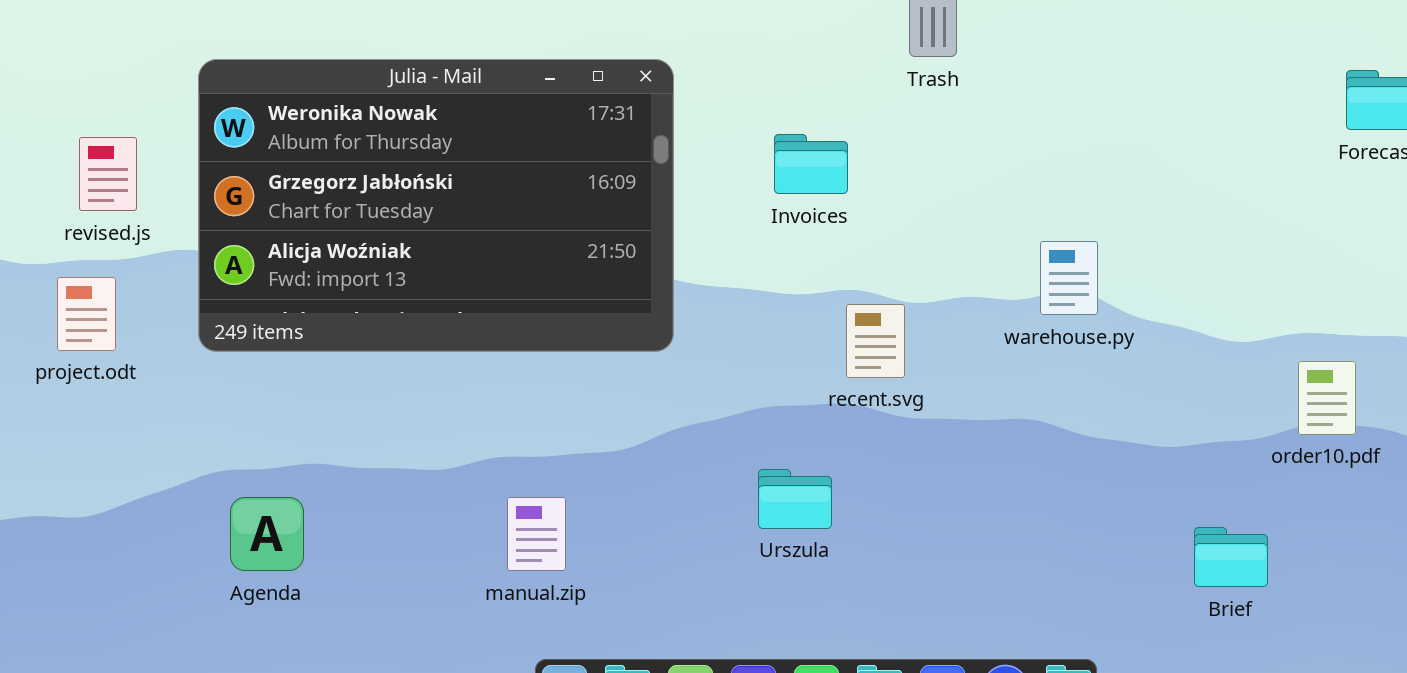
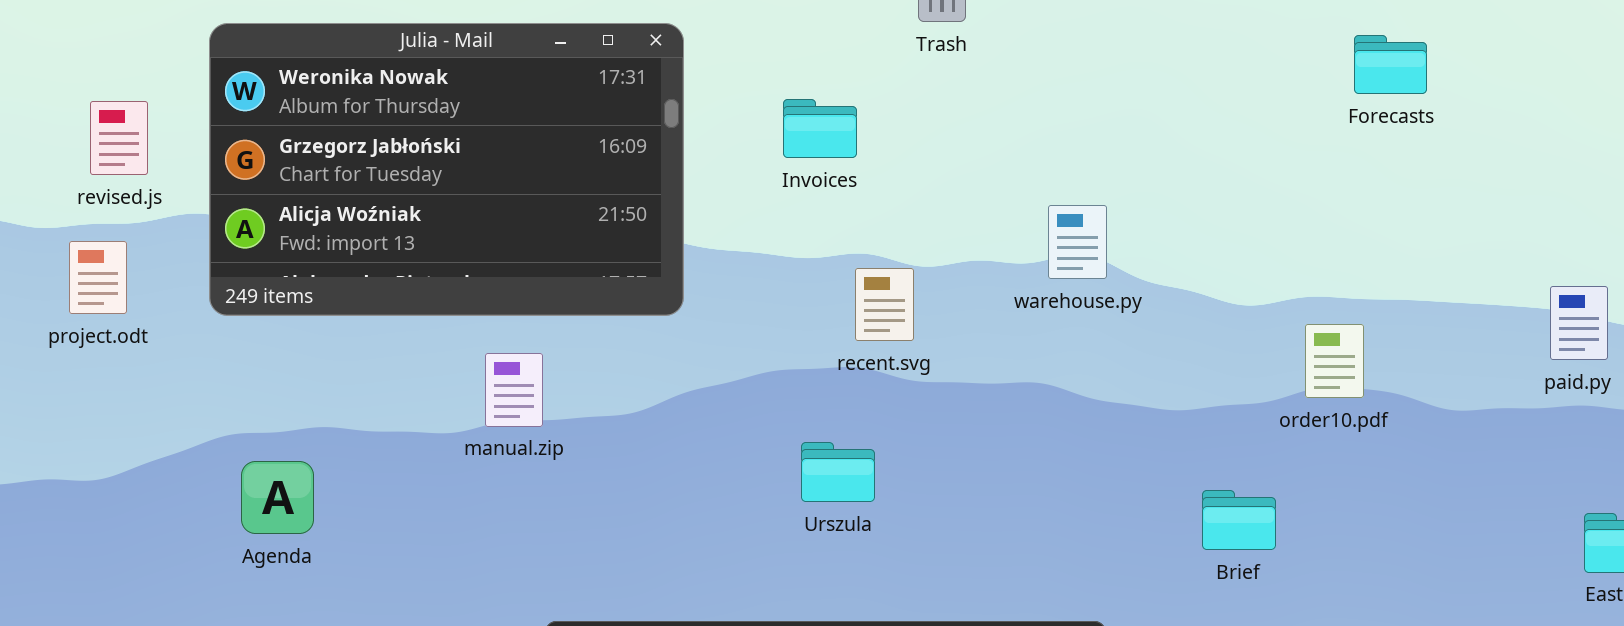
Urszula: [758,469,832,529] -> [801,442,875,502], moved
manual.zip: [507,497,566,571] -> [485,353,543,427], moved

